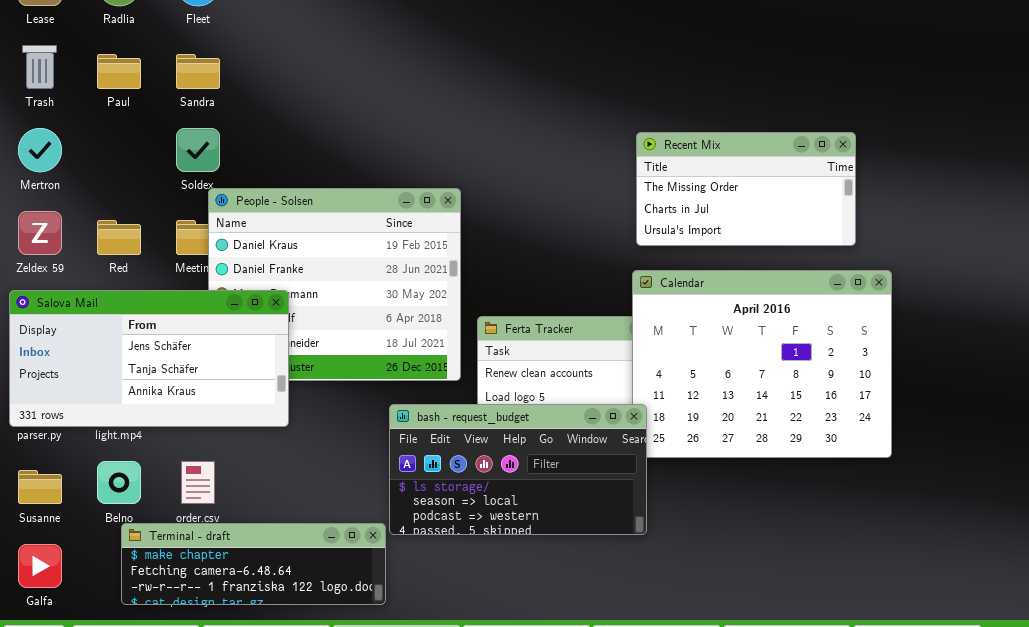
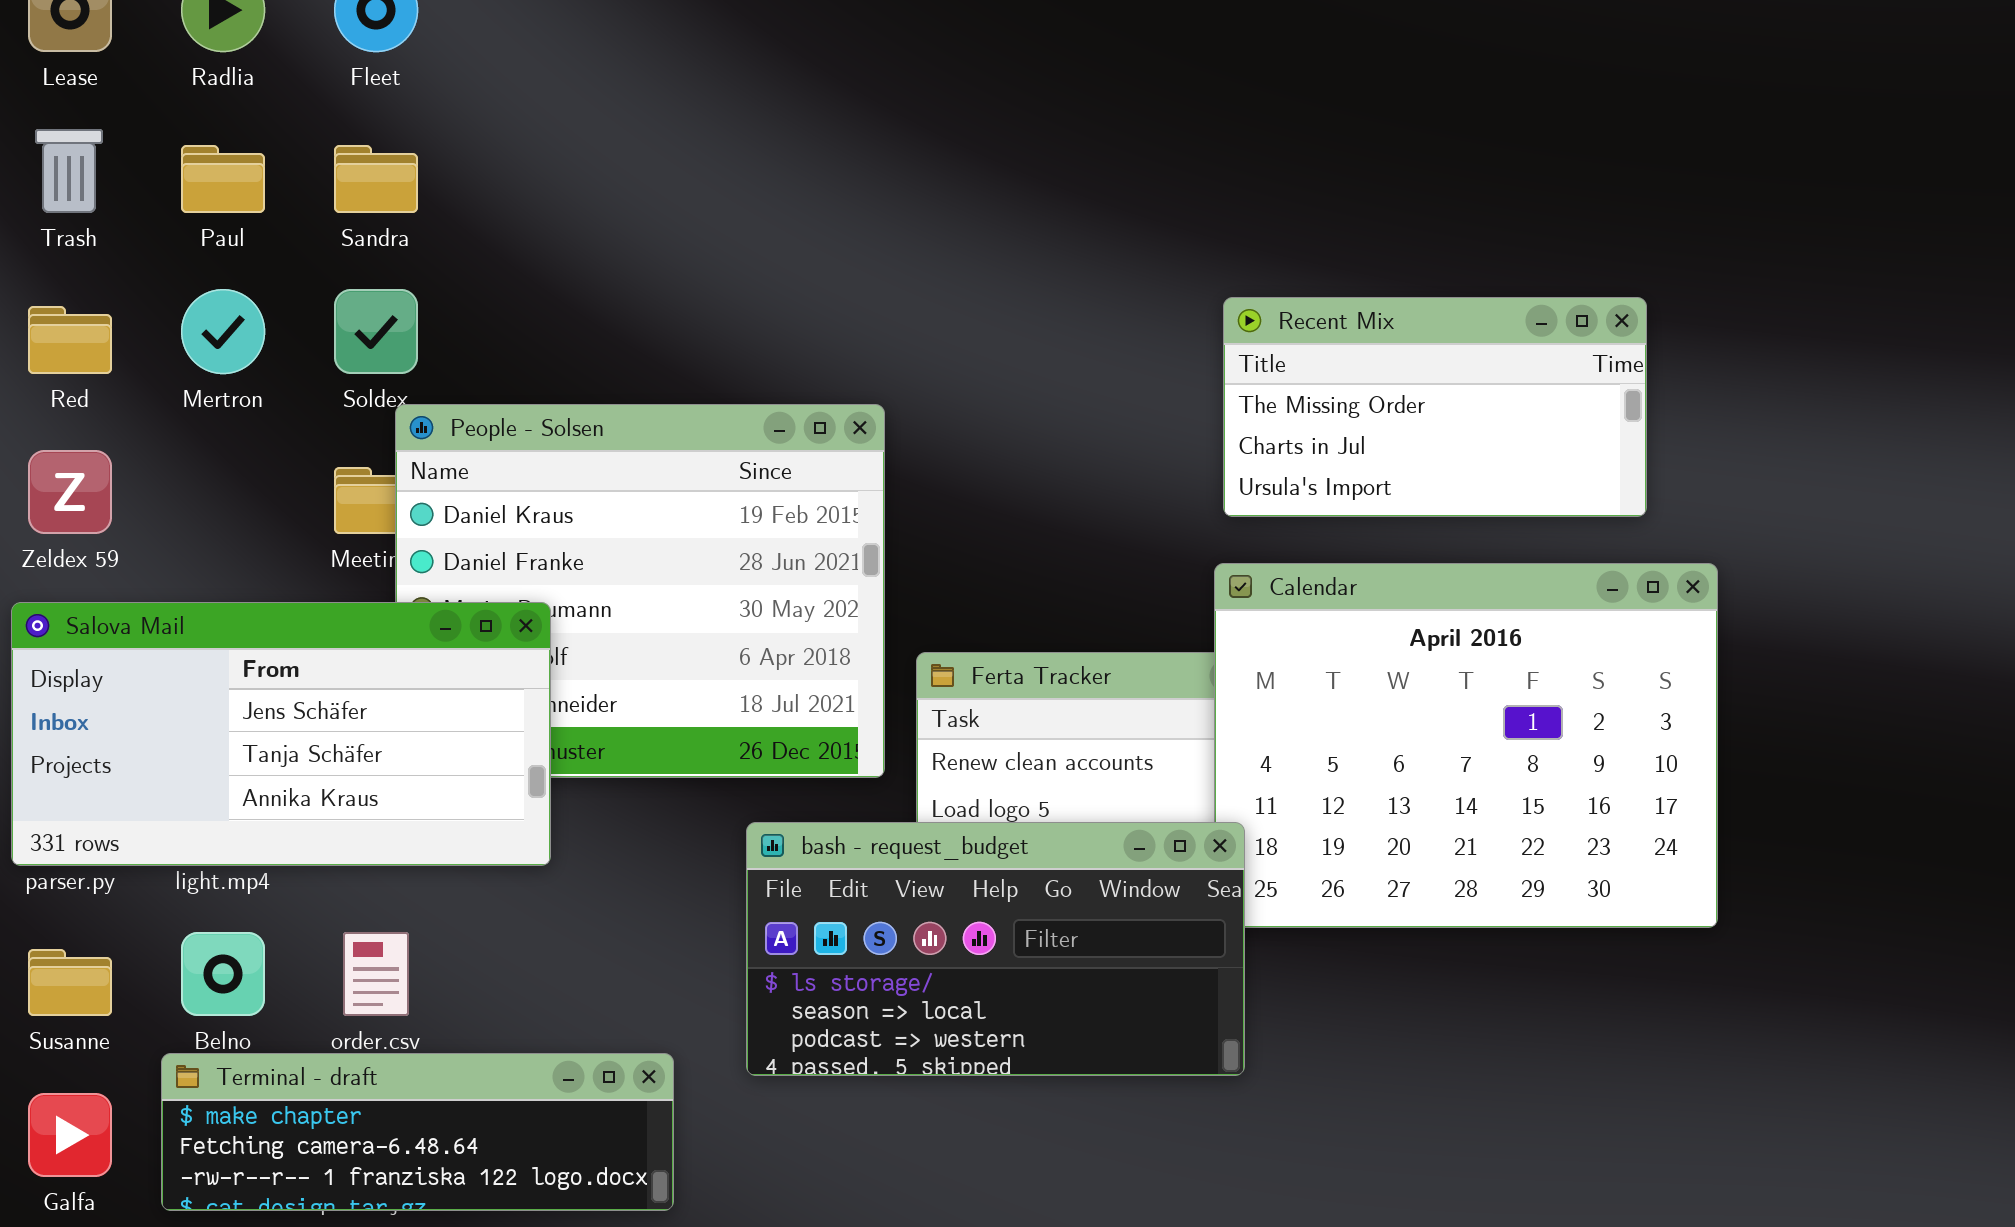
Mertron: [18,128,62,172] -> [181,289,265,374], moved
Red: [97,220,141,255] -> [28,306,112,374], moved
Terminal - draft: [121,523,386,605] -> [161,1053,674,1211], moved

